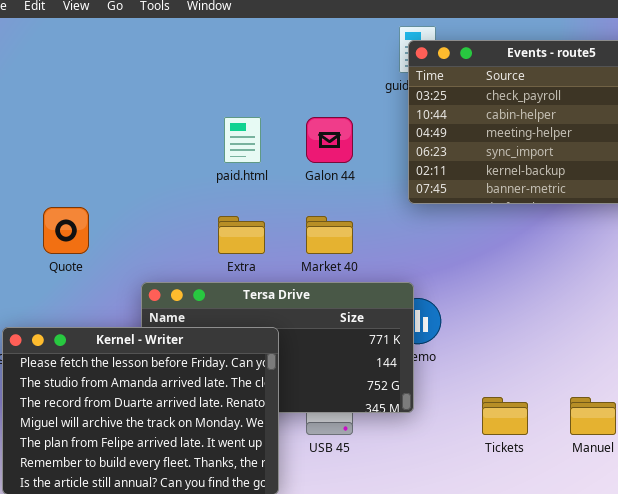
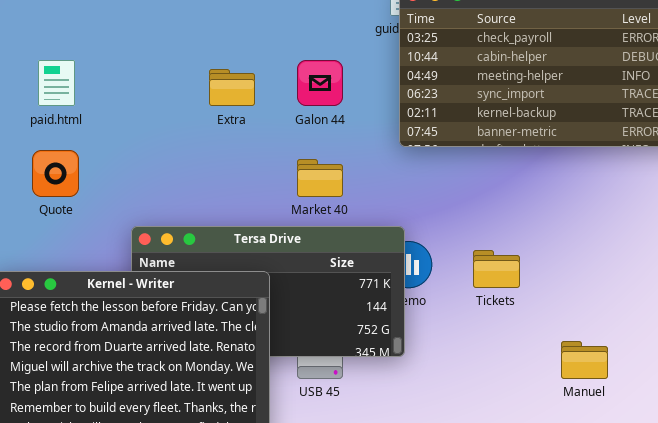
paid.html: [224,117,261,163] -> [38,60,75,106], moved
Extra: [218,216,265,254] -> [209,69,255,106], moved
Tickets: [482,397,528,435] -> [473,250,520,288], moved

